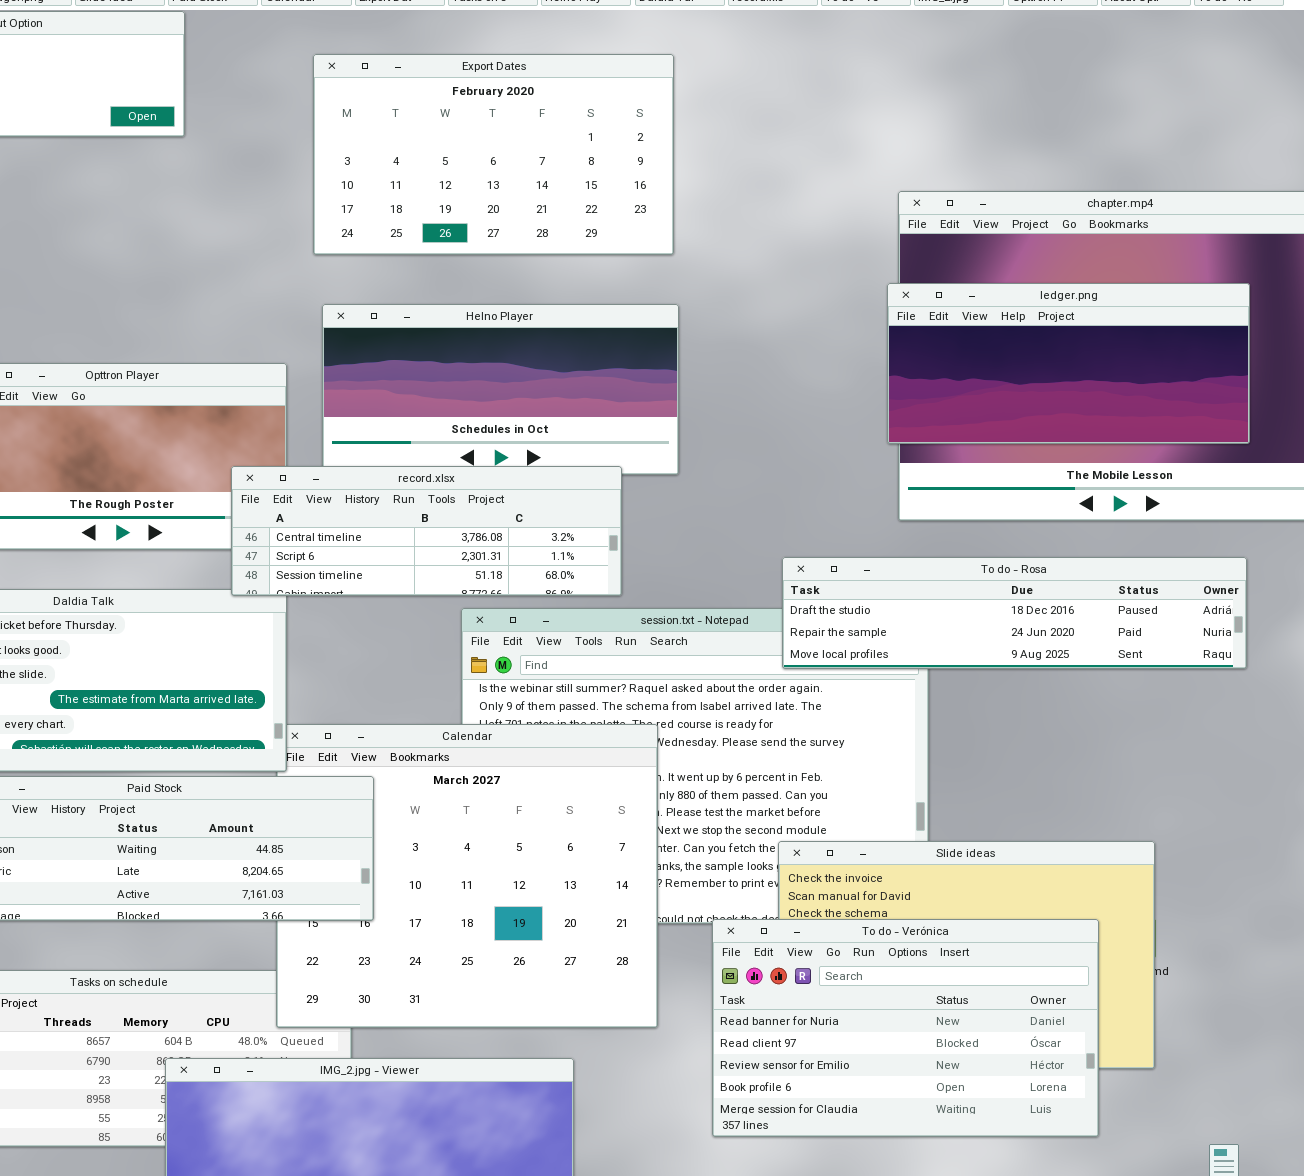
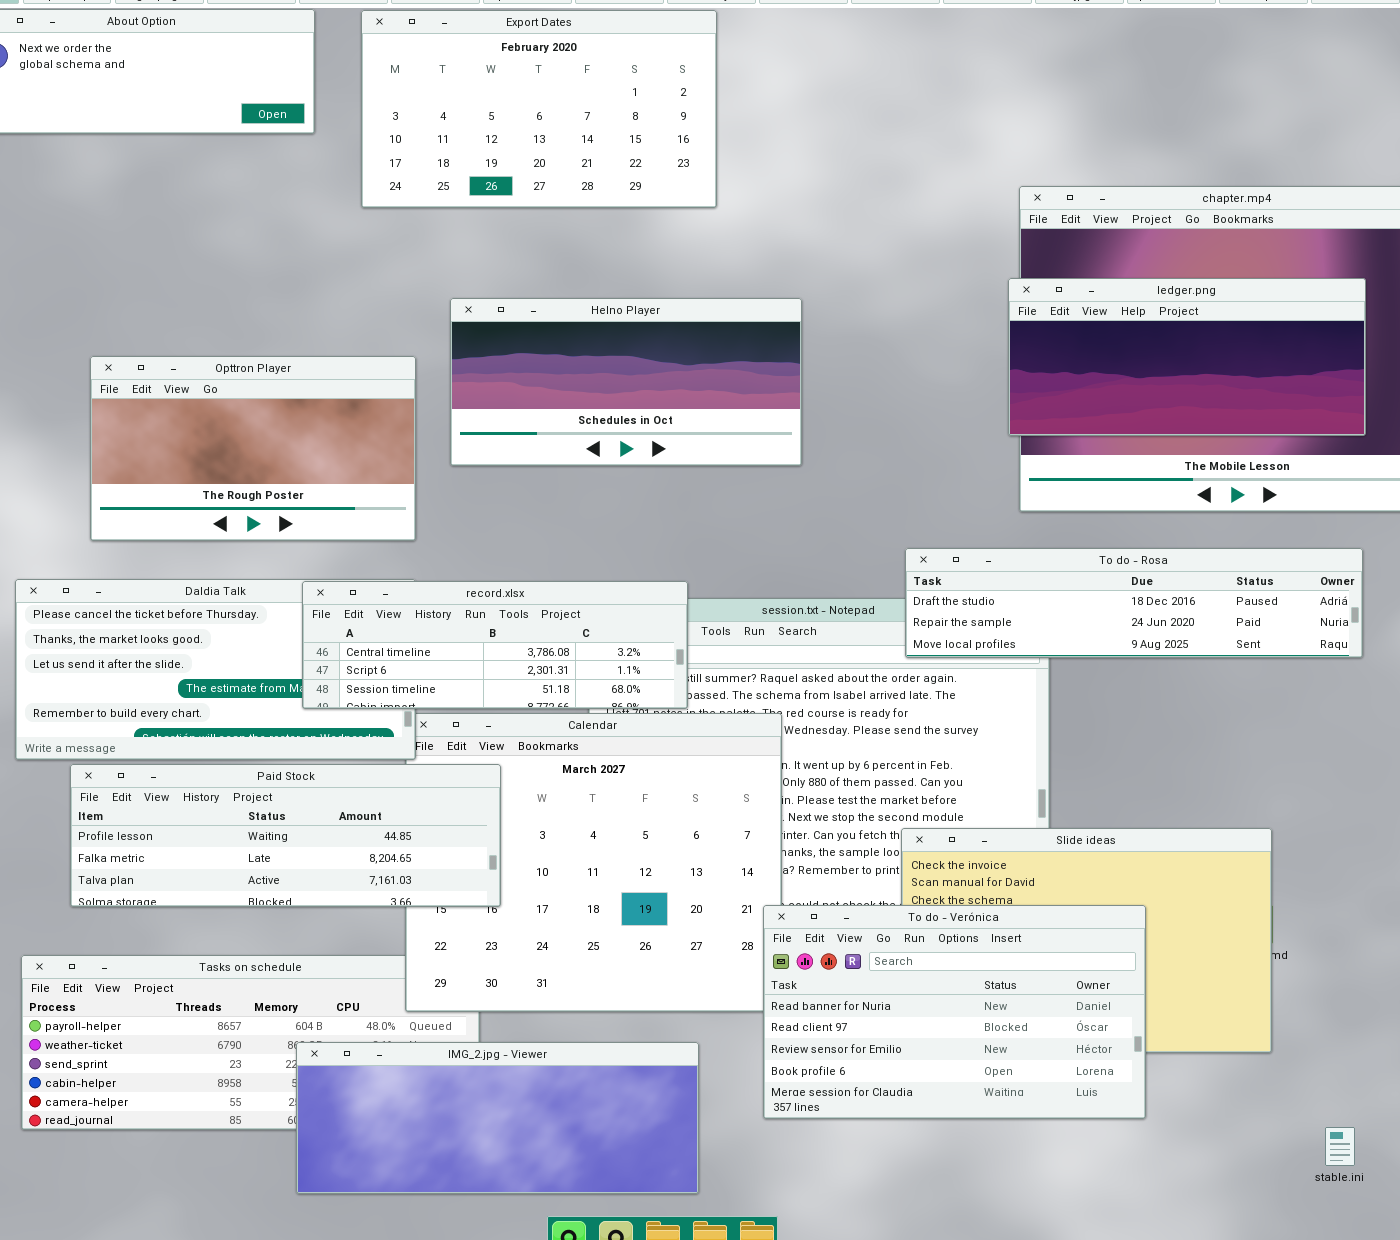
Export Dates: [313,54,674,255] -> [361,10,717,208], moved
record.xlsx: [231,466,622,596] -> [302,581,688,709], moved
To do - Verónica: [712,919,1099,1137] -> [763,905,1146,1119], moved

